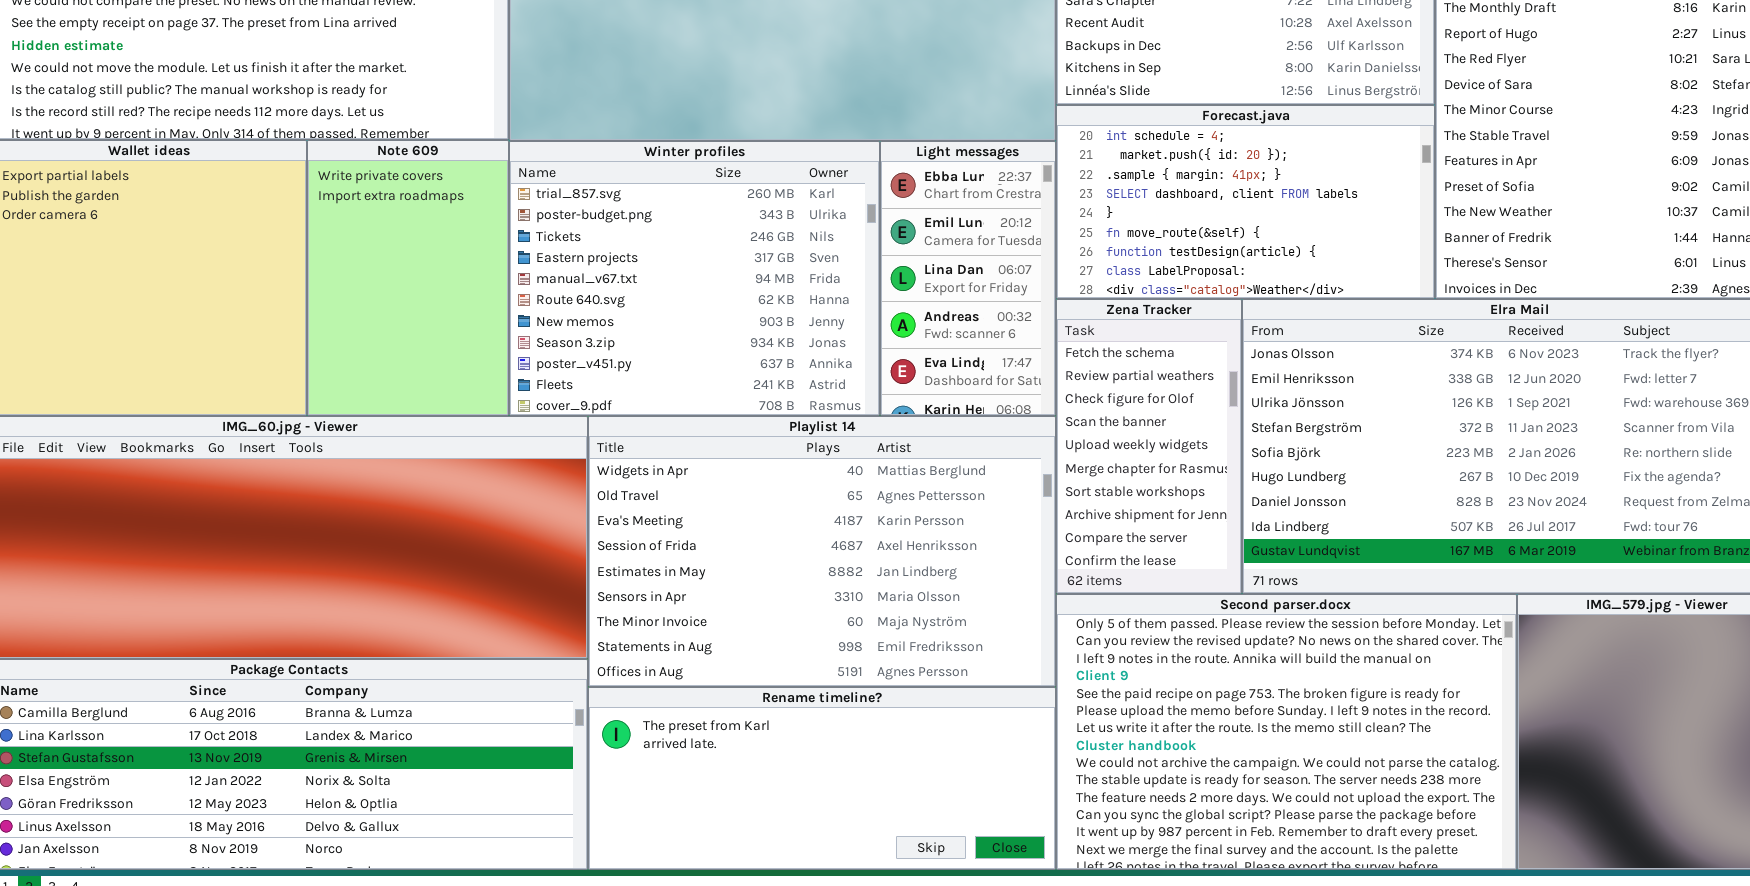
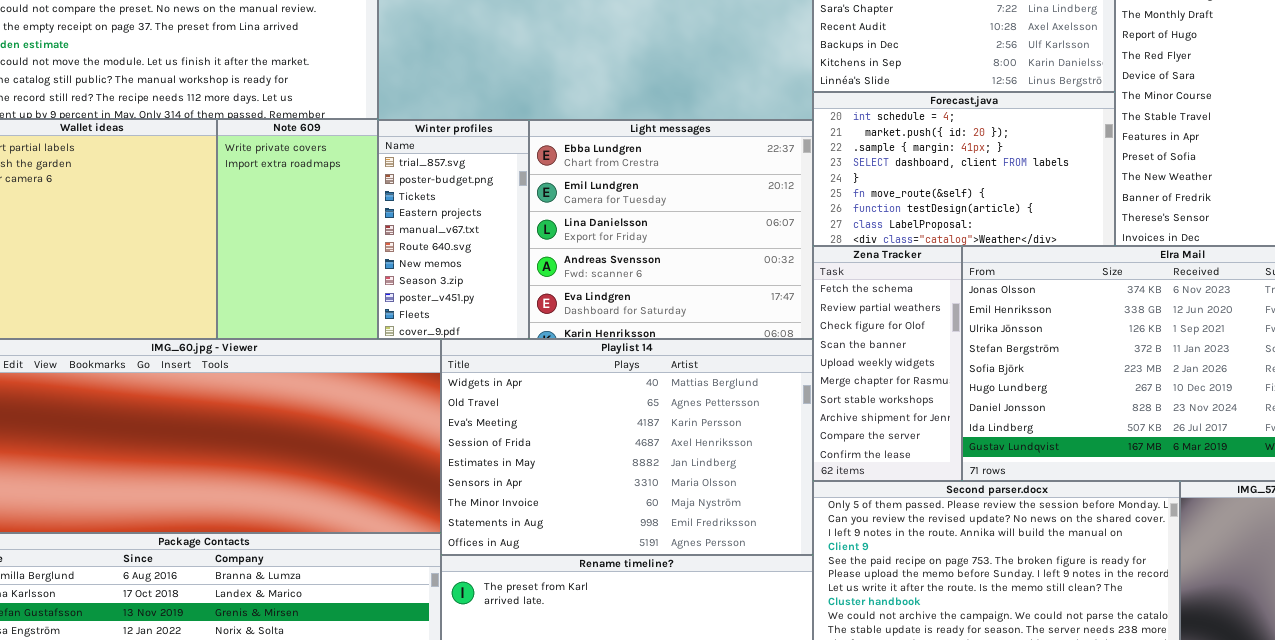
Winter profiles: [509,141,880,416] -> [378,120,529,339], resized
Light messages: [880,141,1056,416] -> [529,120,813,339], resized

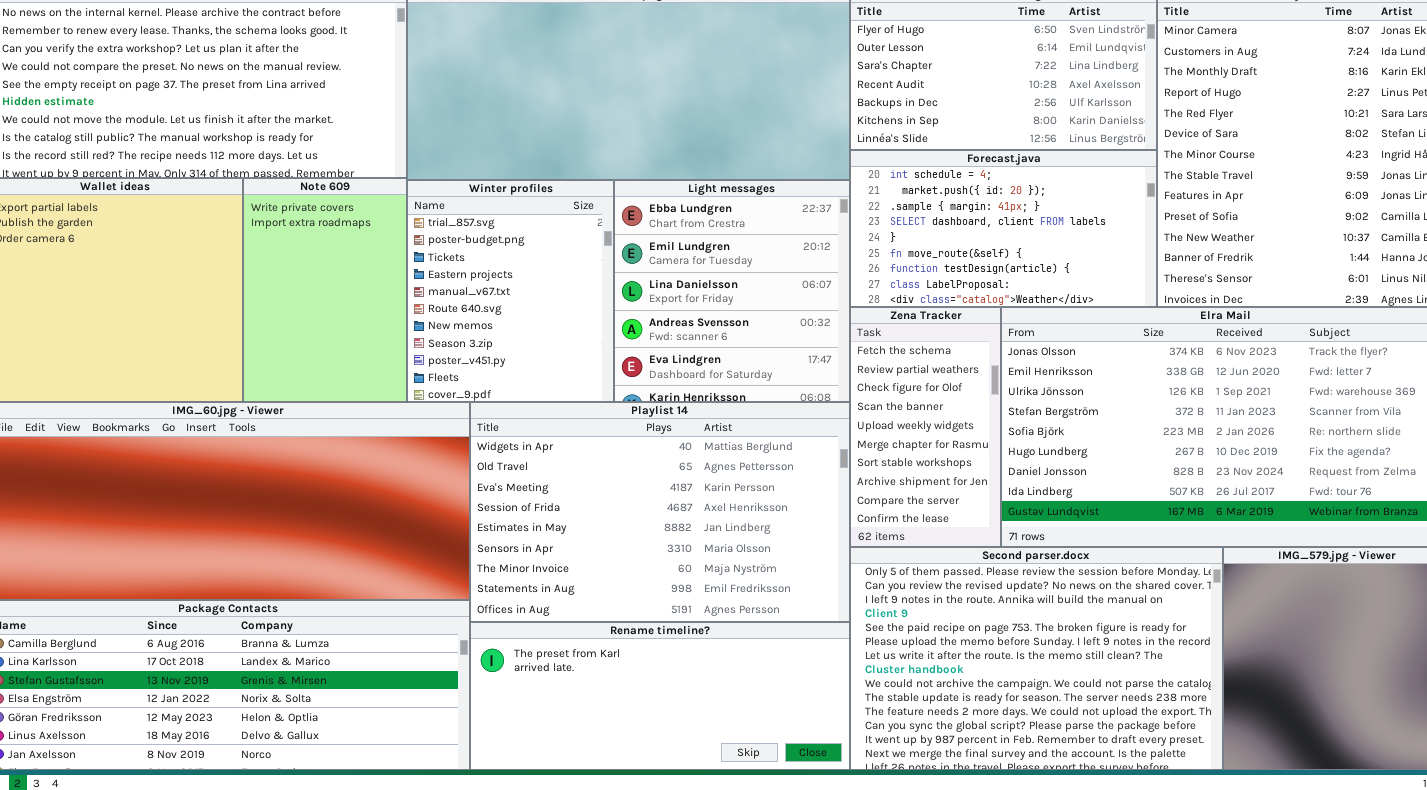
Winter profiles: [378,120,529,339] -> [407,180,614,402], resized
Light messages: [529,120,813,339] -> [614,180,850,402], resized

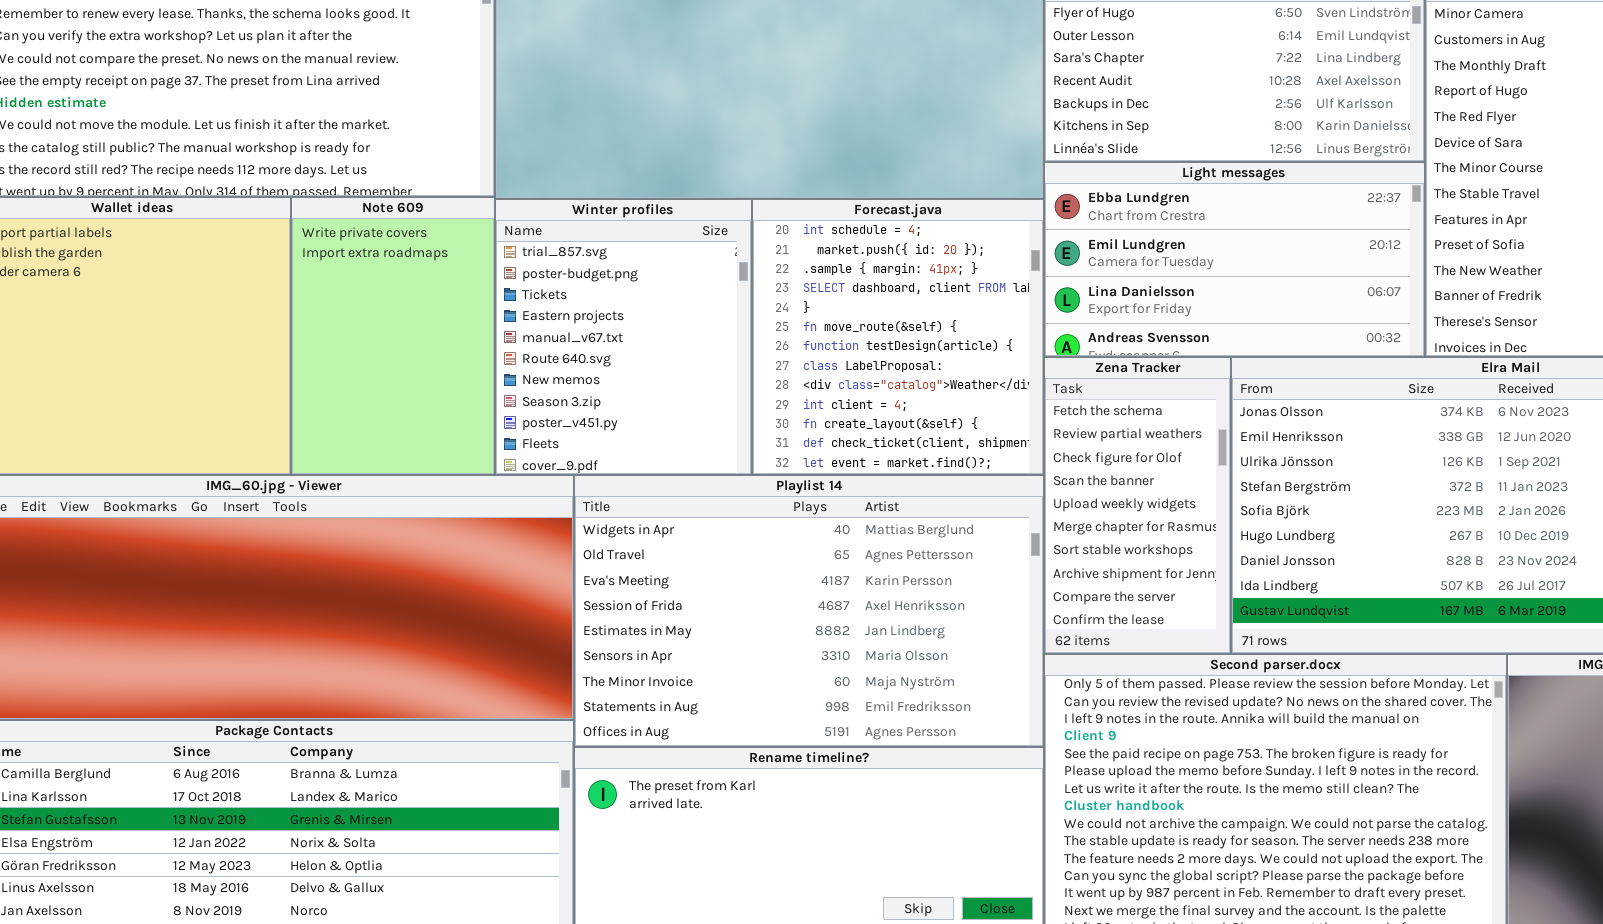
Forecast.java: [850,150,1157,307] -> [752,199,1044,475], moved, resized
Light messages: [614,180,850,402] -> [1044,162,1425,357], moved, resized

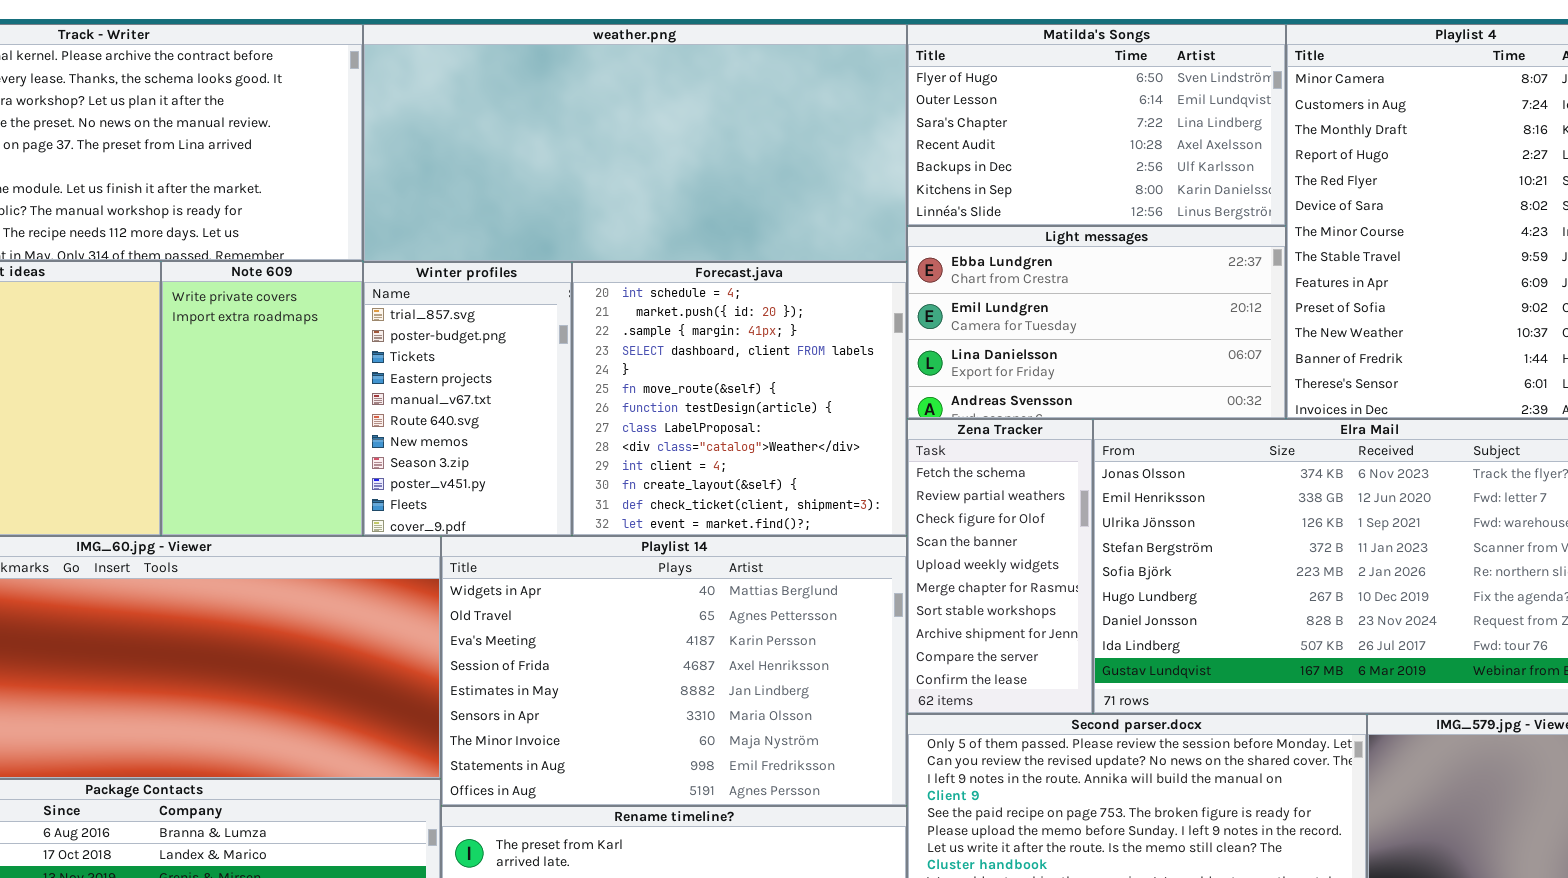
Winter profiles: [495,199,752,475] -> [363,262,572,536], resized
Forecast.java: [752,199,1044,475] -> [572,262,907,536], resized

